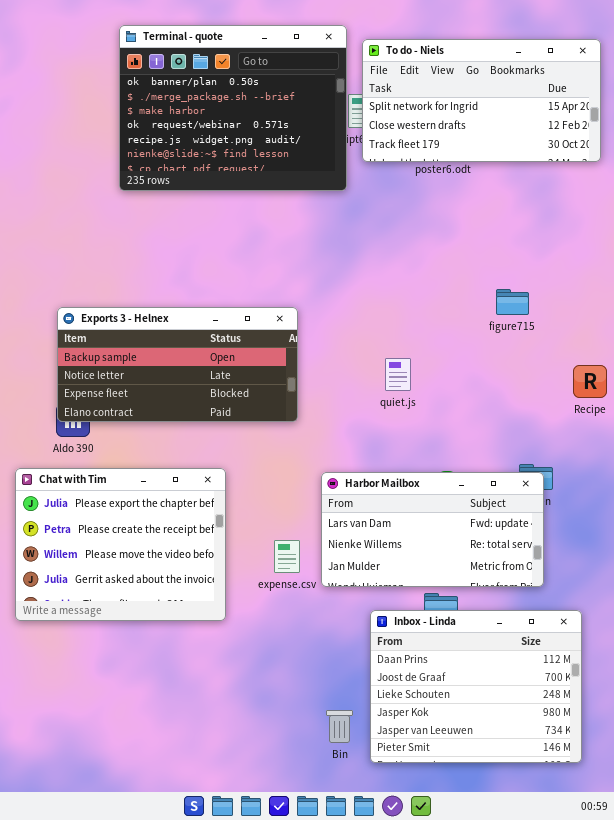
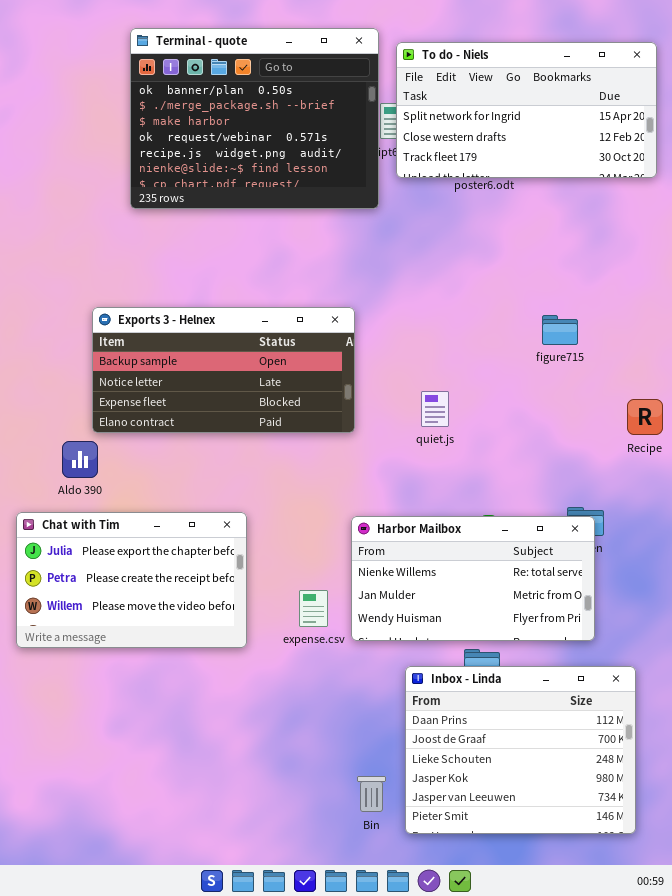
Exports 3 - Helnex: [57,307,298,422] -> [92,307,355,433], moved
Chat with Tim: [15,468,226,621] -> [16,512,247,648], resized
Harbor Mailbox: [321,472,544,587] -> [351,516,595,641], scrolled down 1 row

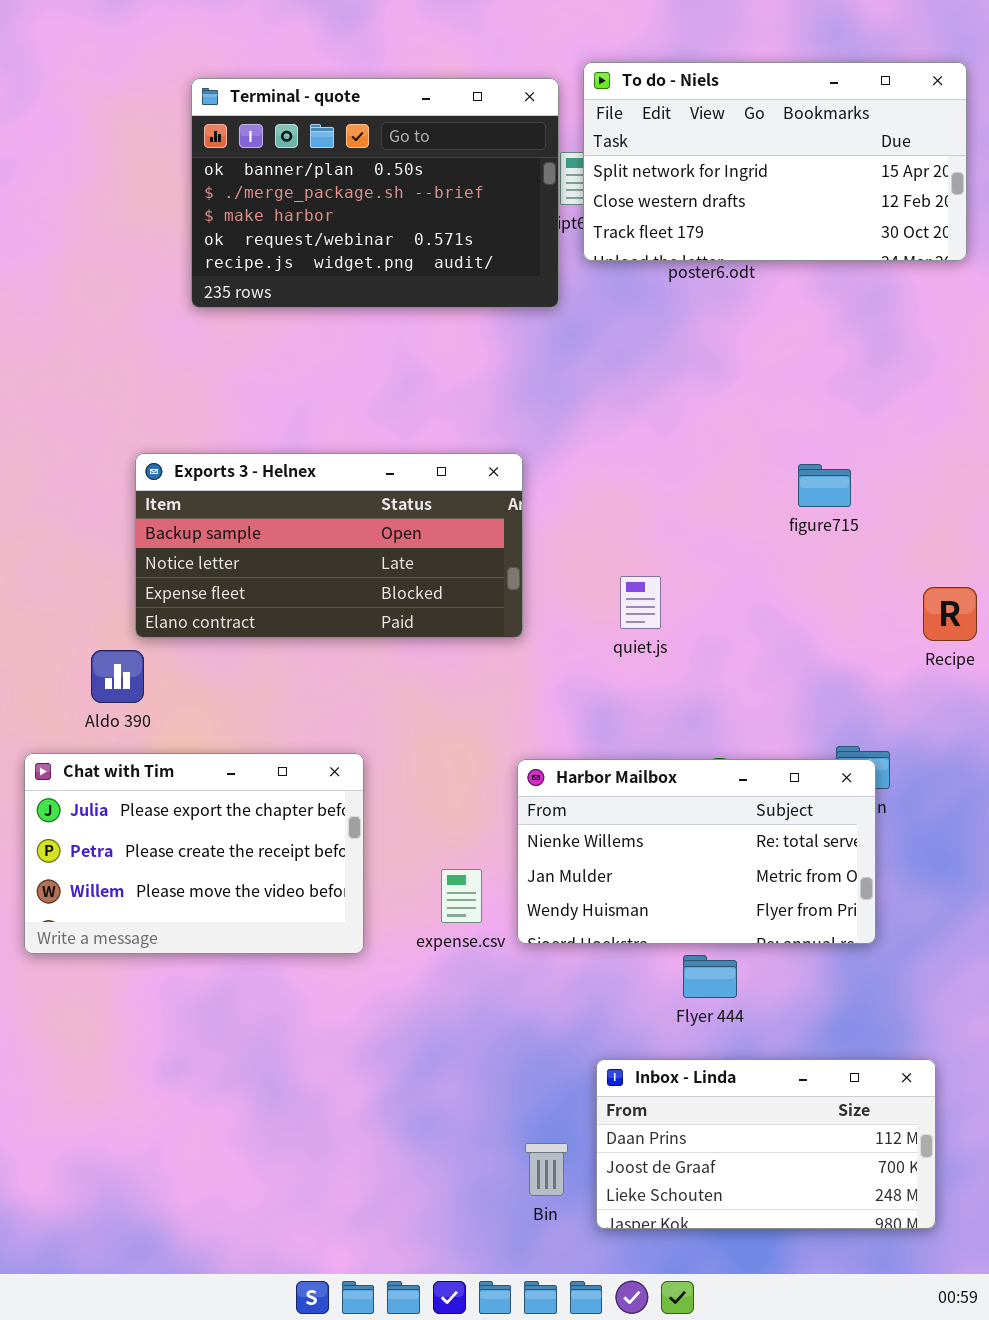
Terminal - quote: [130,28,379,209] -> [191,78,559,308], resized
Inbox - Linda: [405,666,636,834] -> [596,1059,936,1229], resized

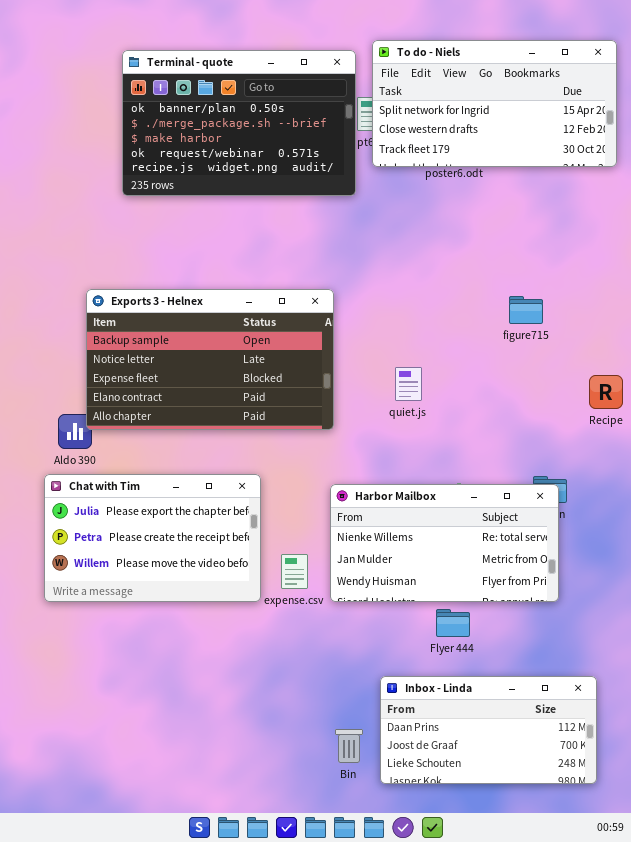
Exports 3 - Helnex: [135,453,523,638] -> [86,289,334,430], resized
Chat with Tim: [24,753,364,954] -> [44,474,261,602], moved

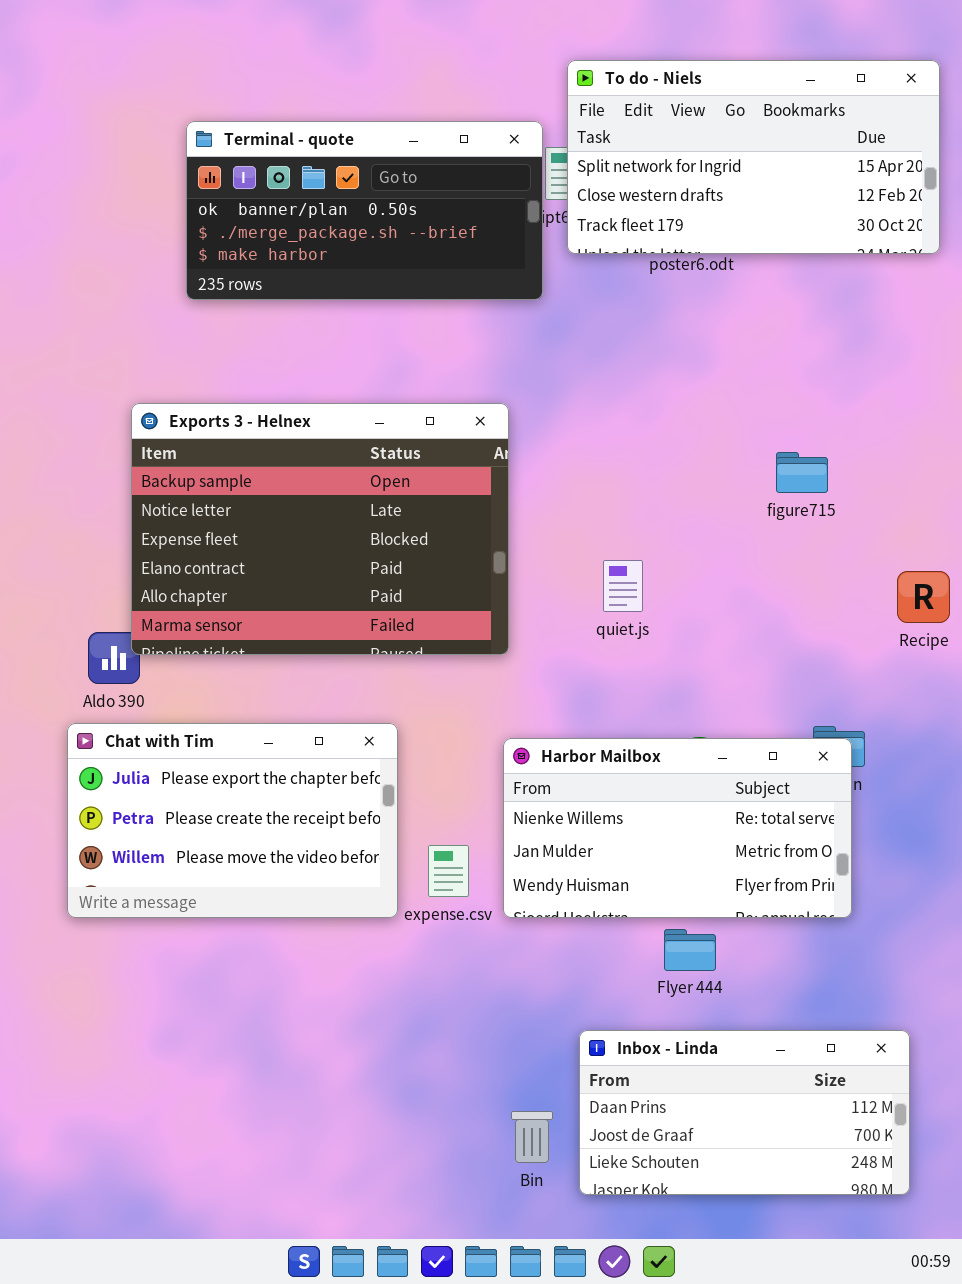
Terminal - quote: [122,50,356,196] -> [186,121,543,300], resized
Exports 3 - Helnex: [86,289,334,430] -> [131,403,509,655], resized

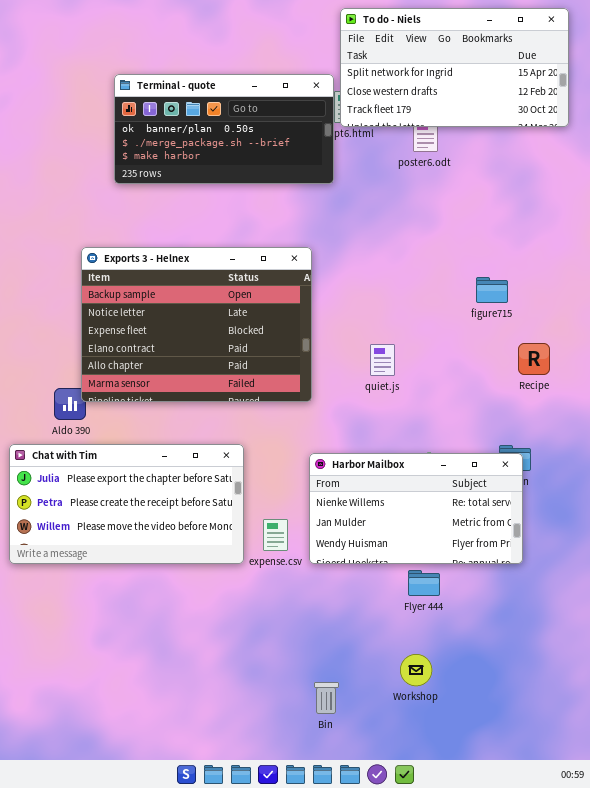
To do - Niels: [567,60,940,254] -> [340,8,569,127], moved
Recipe: [897,571,950,623] -> [518,343,550,375], moved
Chat with Tim: [67,723,398,918] -> [9,444,244,564], resized
Inbox - Linda: [579,1030,910,1195] -> none, closed

